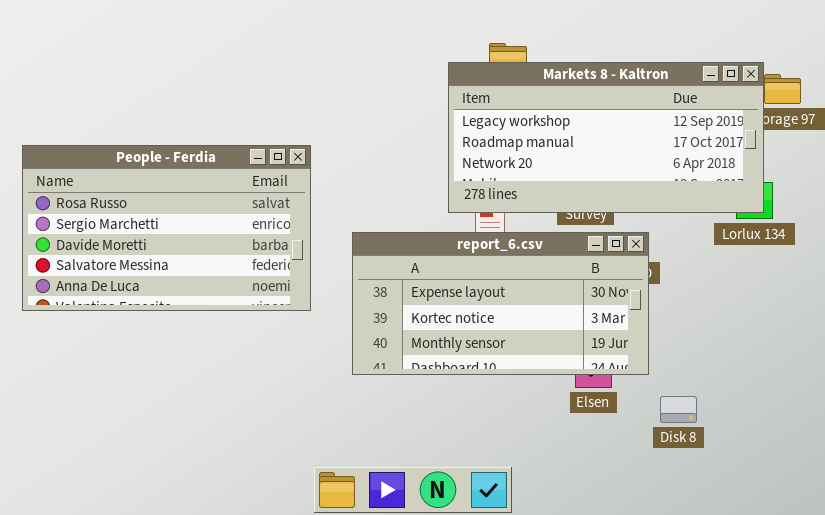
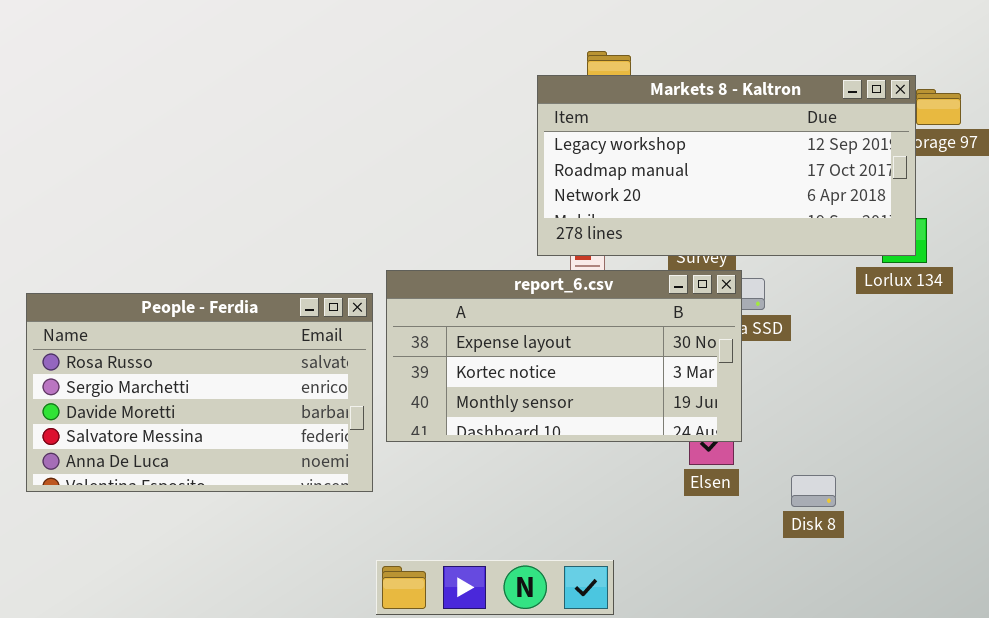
People - Ferdia: [22,145,311,311] -> [26,293,373,492], moved
report_6.csv: [352,232,649,375] -> [386,270,742,442], moved

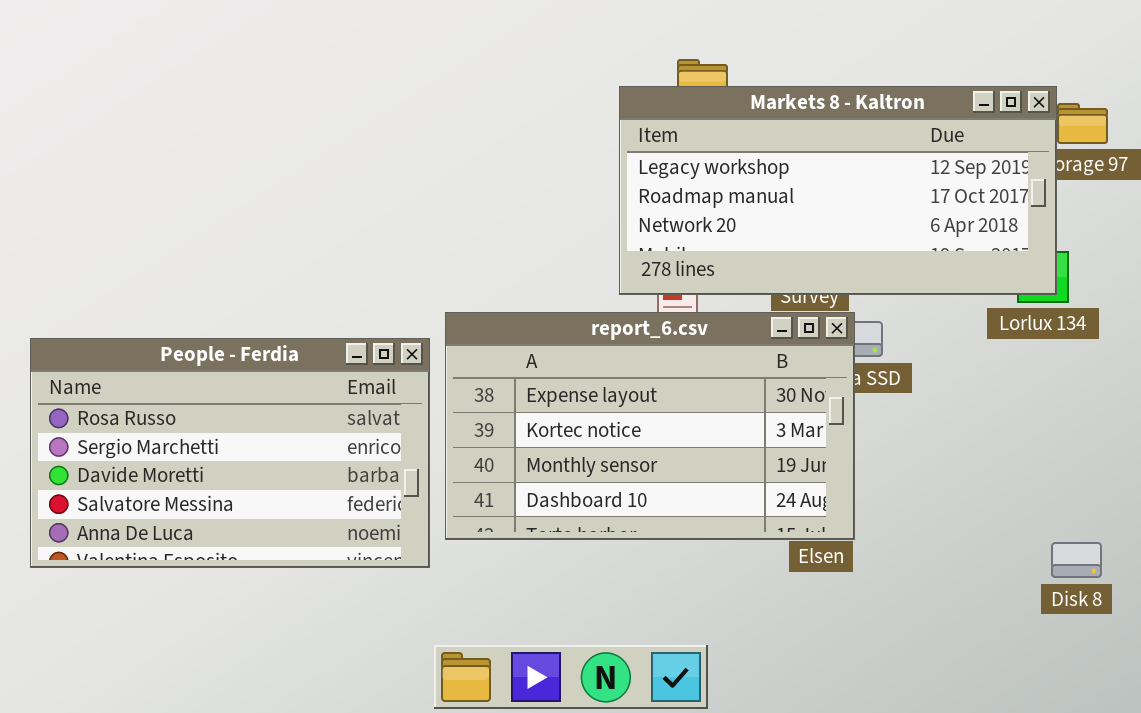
report_6.csv: [386,270,742,442] -> [445,312,855,540], resized
Disk 8: [791,475,836,507] -> [1051,542,1102,578], moved

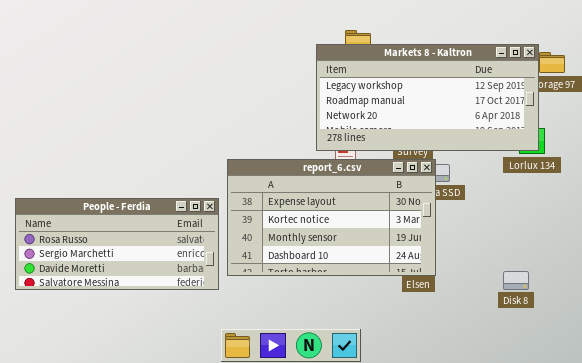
People - Ferdia: [30,338,430,568] -> [15,198,219,290], resized
Disk 8: [1051,542,1102,578] -> [503,271,529,290], moved

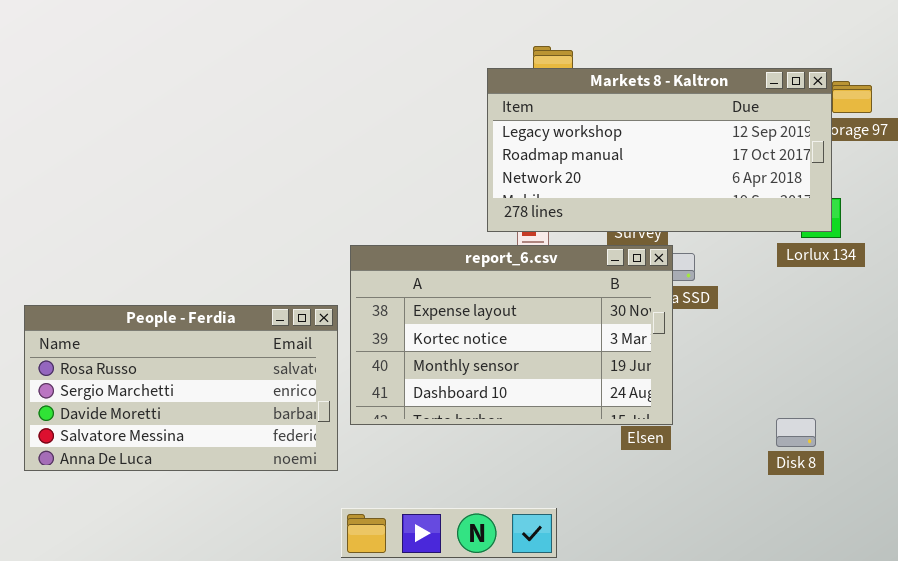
People - Ferdia: [15,198,219,290] -> [24,305,338,471], resized

